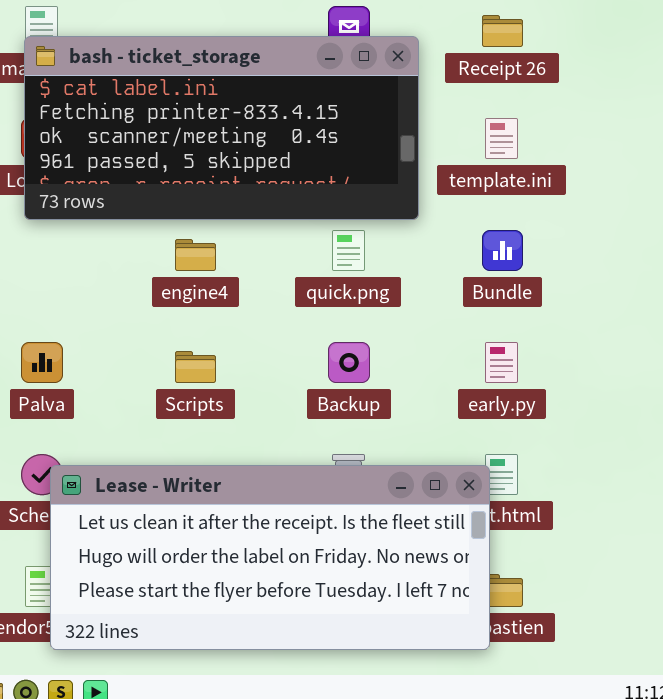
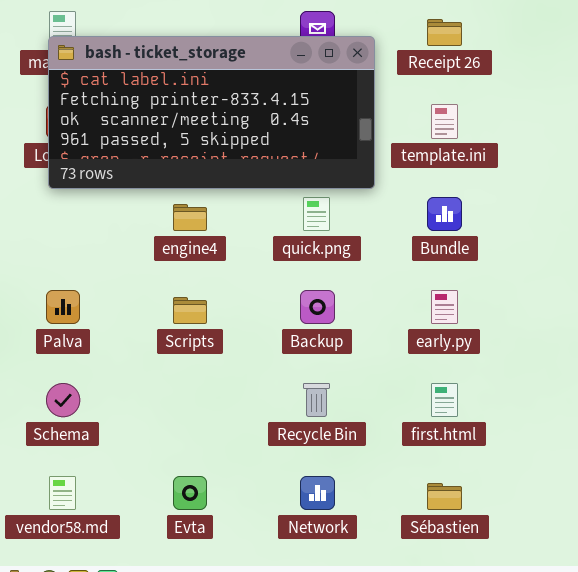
Lease - Writer: [50,465,490,650] -> none, closed

